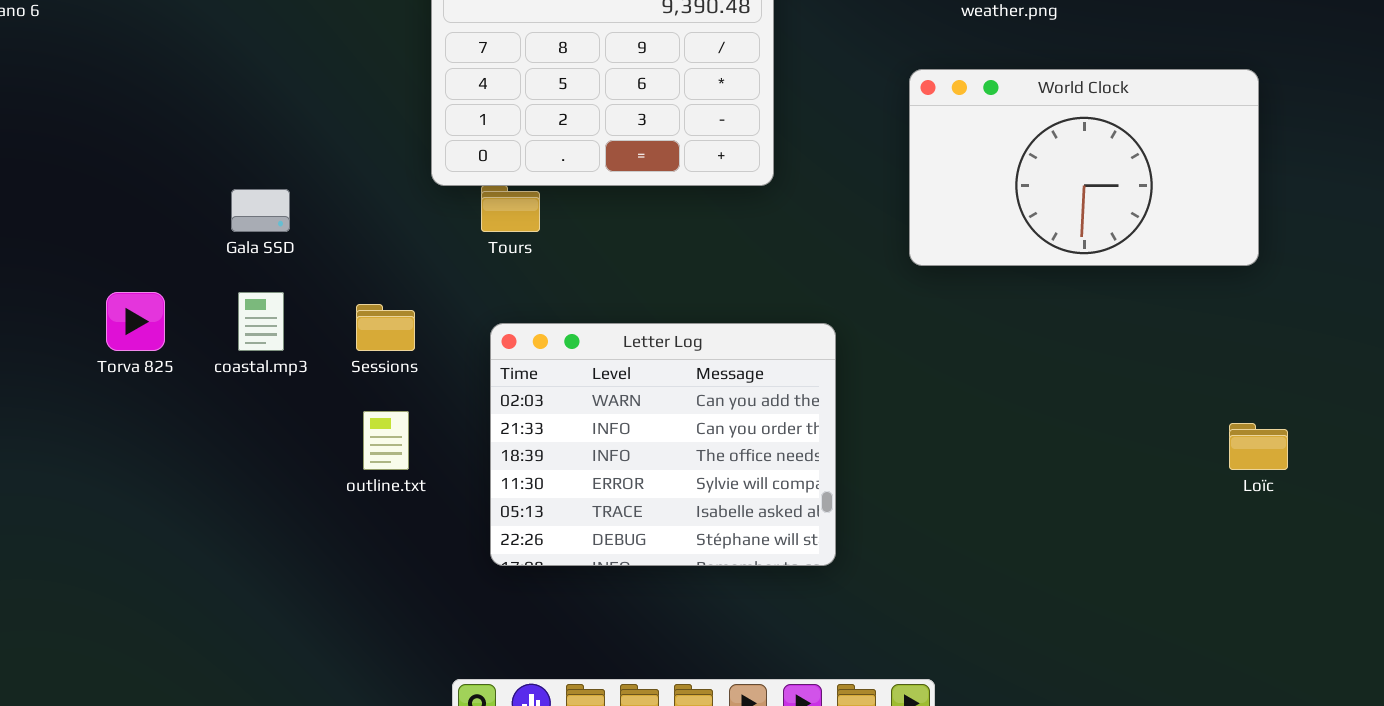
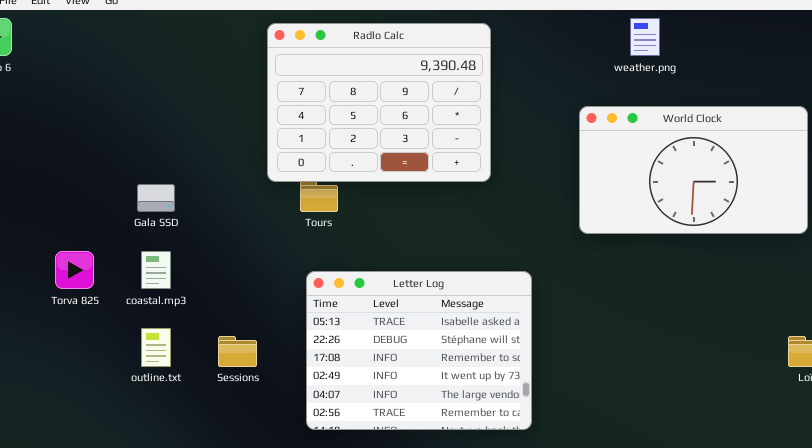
Sessions: [356,304,415,351] -> [218,336,257,367], moved
Letter Log: [490,323,836,566] -> [306,271,532,430], scrolled down 4 rows
outline.txt: [363,411,409,470] -> [141,328,171,367], moved

